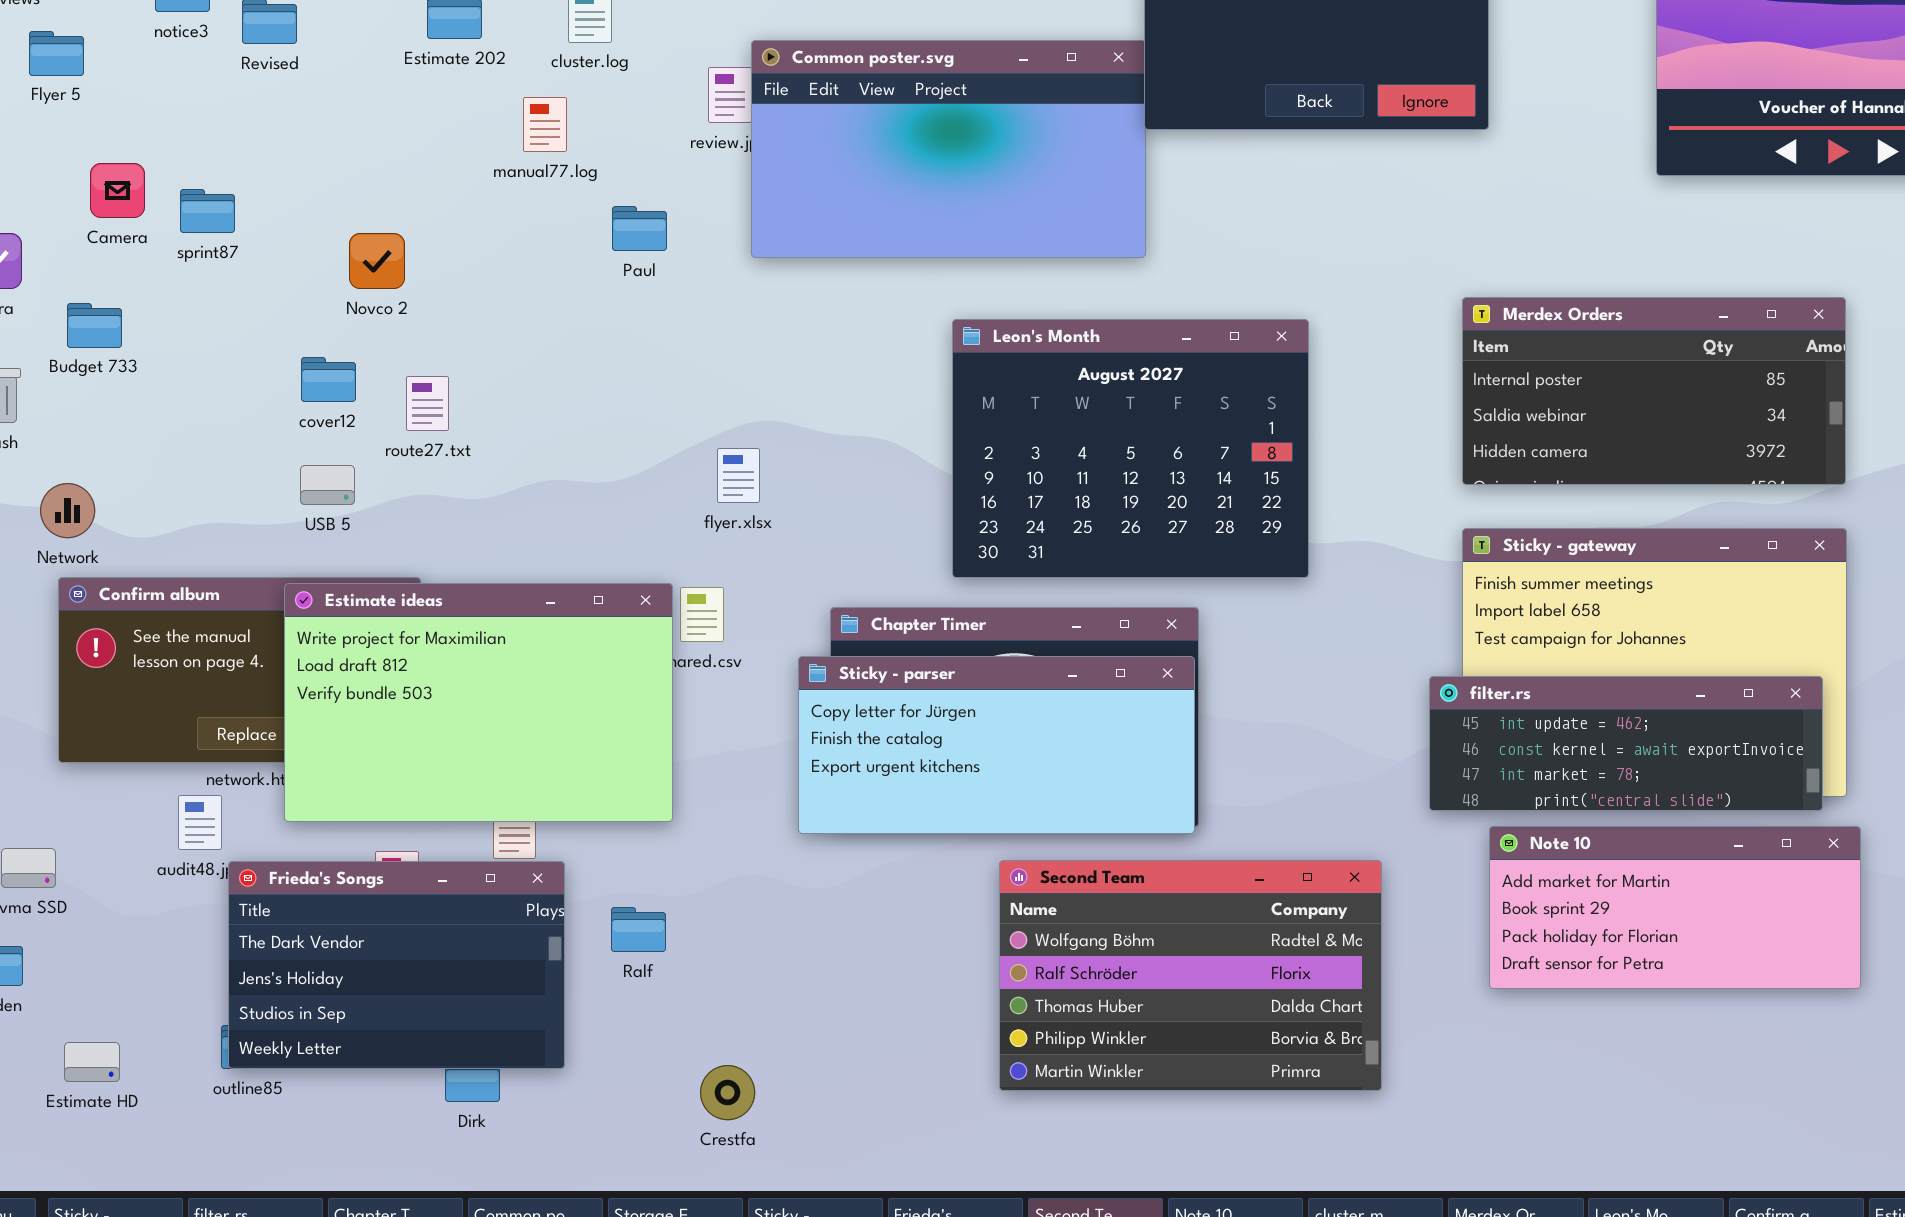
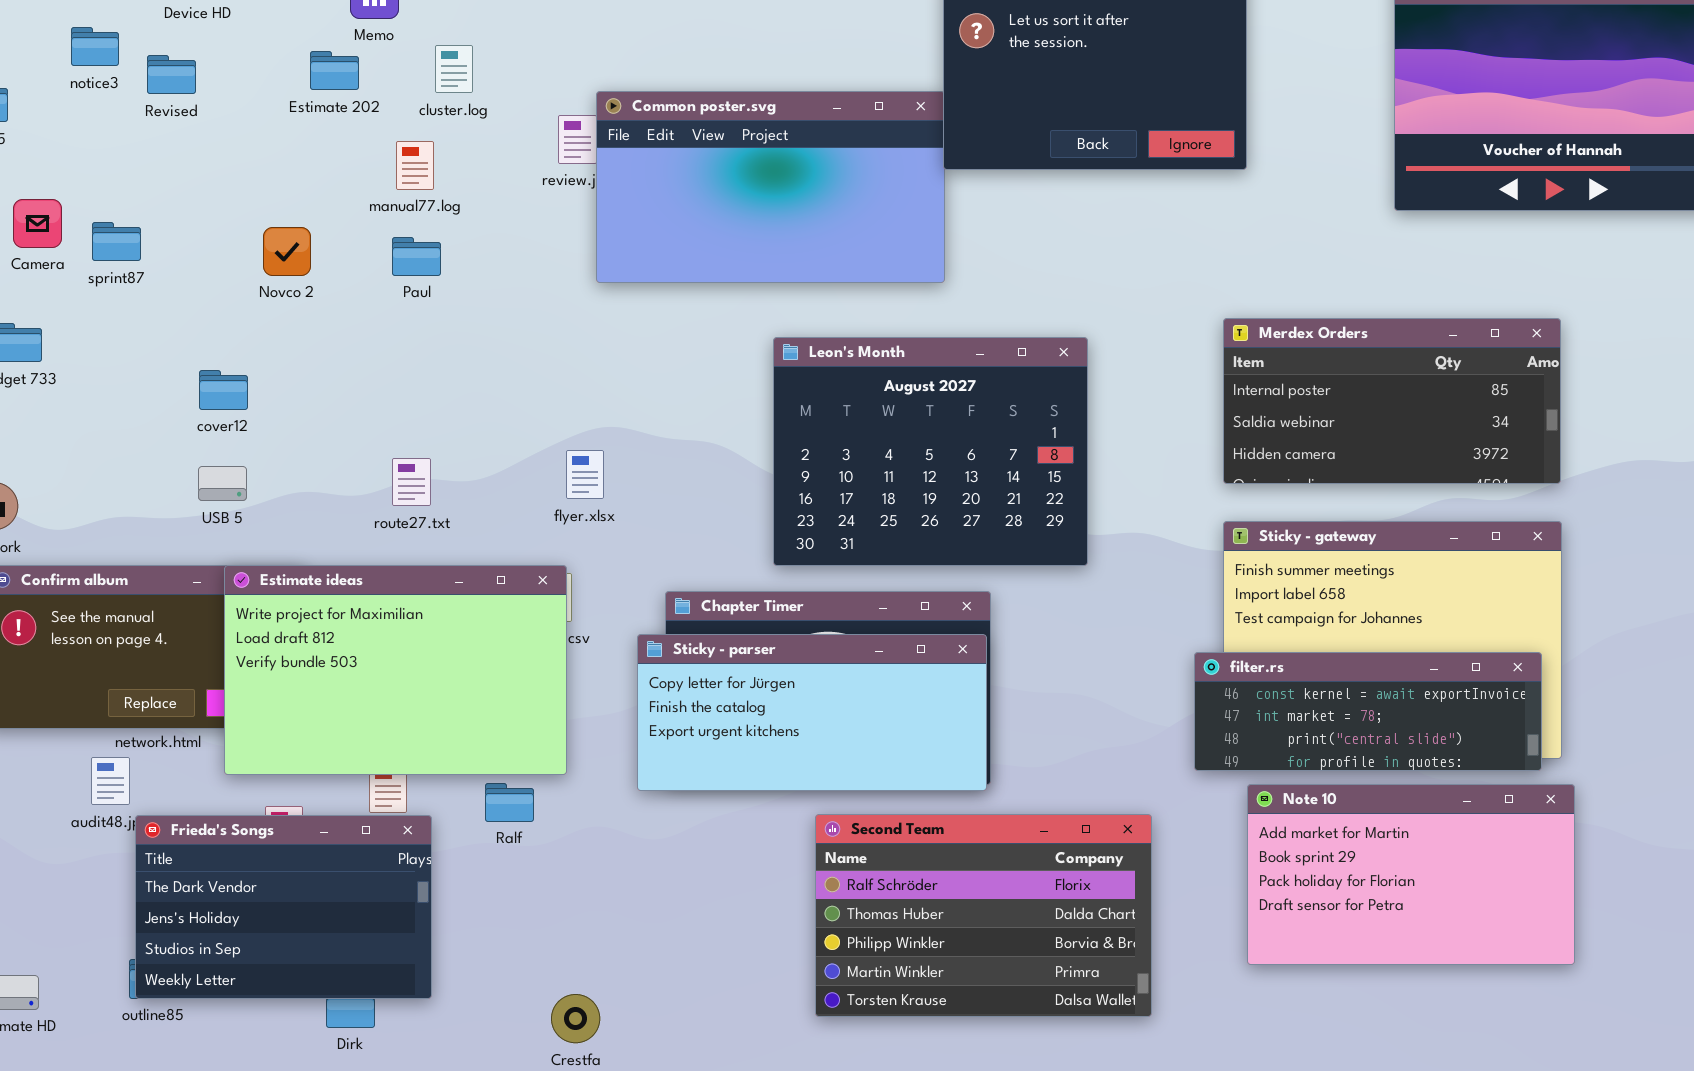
Paul: [612,206,667,251] -> [392,237,441,276], moved
Novco 2: [349,233,405,289] -> [263,227,311,276], moved
route27.txt: [406,376,449,431] -> [392,458,431,506], moved
Estimate ideas: [284,583,673,822] -> [224,565,567,775], moved
filter.rs: [1429,676,1823,811] -> [1194,652,1542,771], scrolled down 1 row
Note 10: [1489,826,1861,989] -> [1247,784,1575,965], resized
Second Team: [999,860,1382,1091] -> [815,814,1152,1017], scrolled down 1 row
Ralf: [611,907,666,952] -> [485,783,534,822], moved

